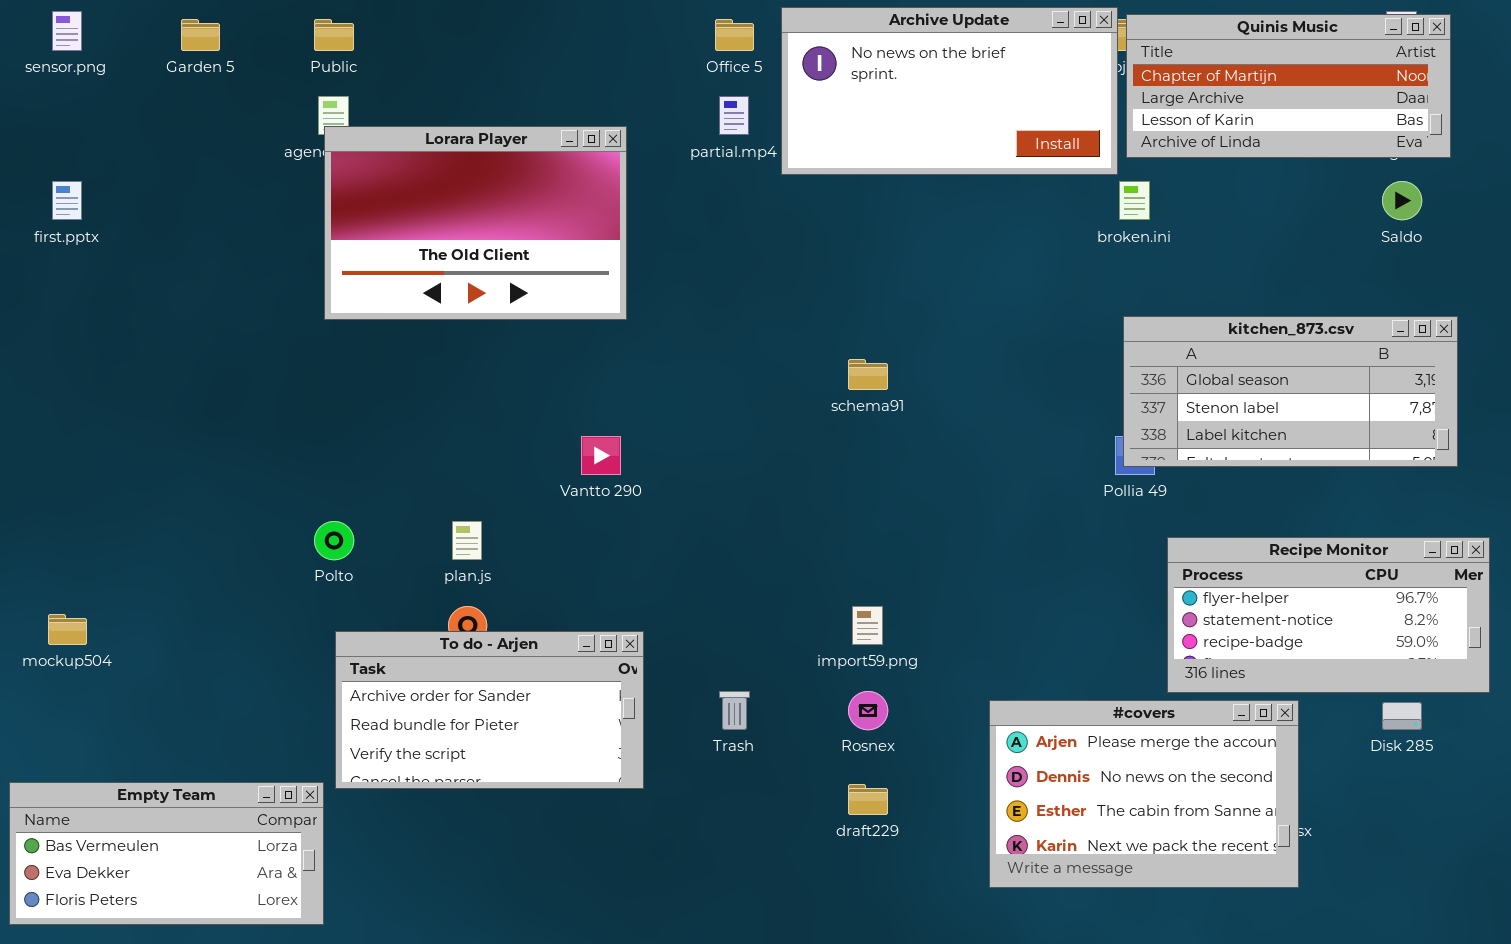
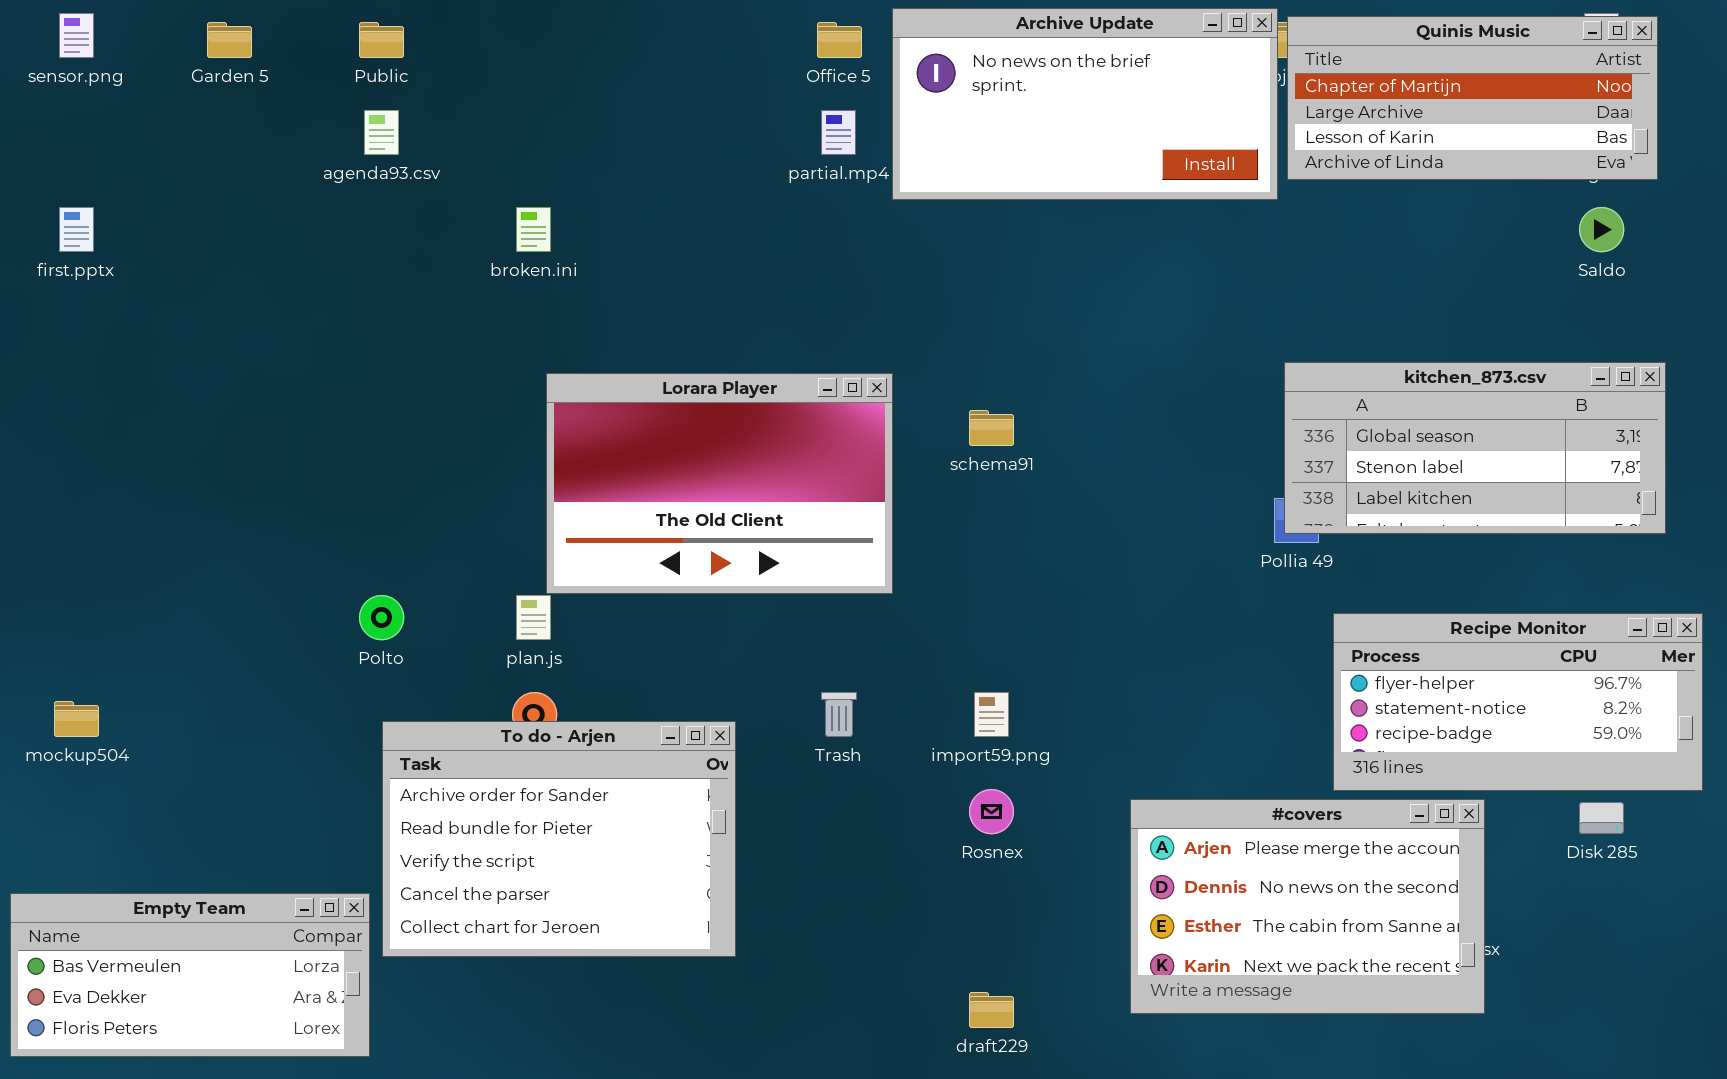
Lorara Player: [324,126,627,320] -> [546,373,893,594], moved
broken.ini: [1119,181,1150,220] -> [516,207,551,252], moved
To do - Arjen: [335,631,644,789] -> [382,721,736,957], resized
Trash: [719,691,750,730] -> [821,692,857,737], moved
draft229: [848,784,888,815] -> [969,992,1014,1028], moved

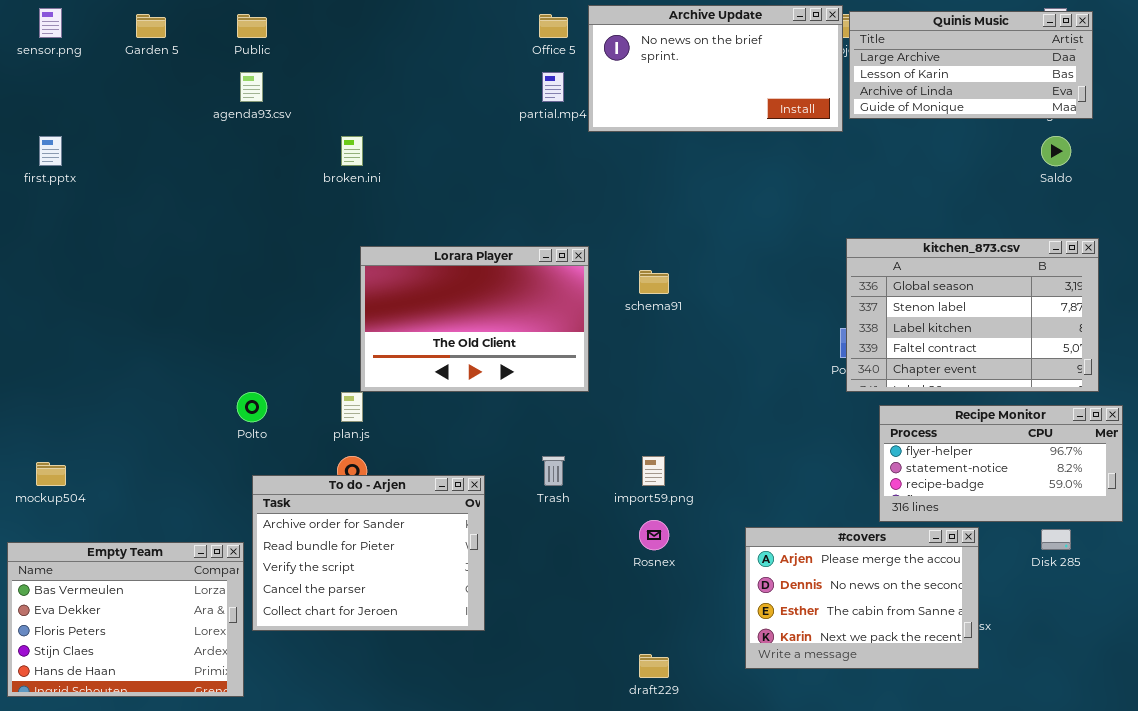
Quinis Music: [1287,16,1658,180] -> [849,11,1093,119], scrolled down 1 row
kitchen_873.csv: [1284,362,1666,534] -> [846,238,1099,392], resized
Empty Team: [10,893,370,1057] -> [7,542,244,697], resized

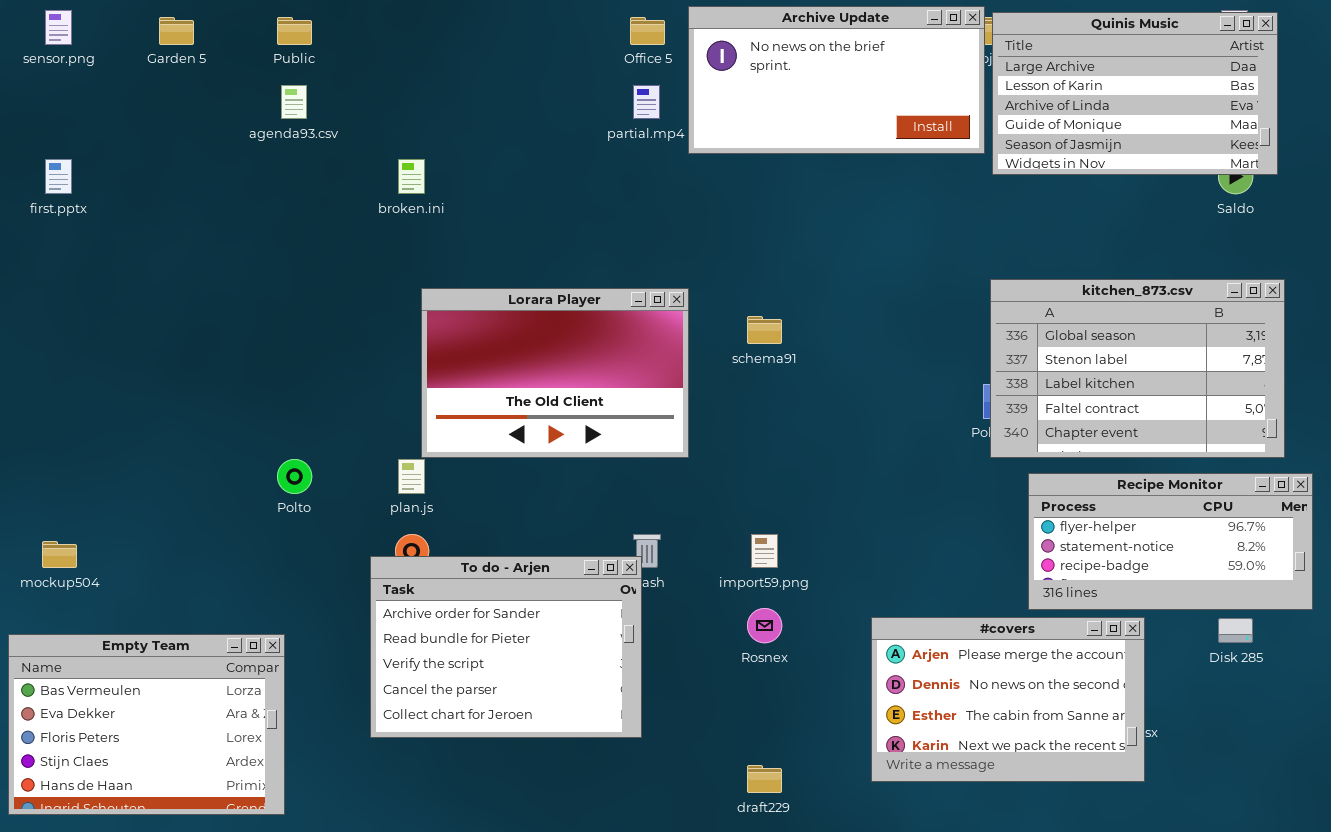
Quinis Music: [849,11,1093,119] -> [992,12,1278,175], resized
To do - Arjen: [252,475,485,631] -> [370,556,642,738], moved

